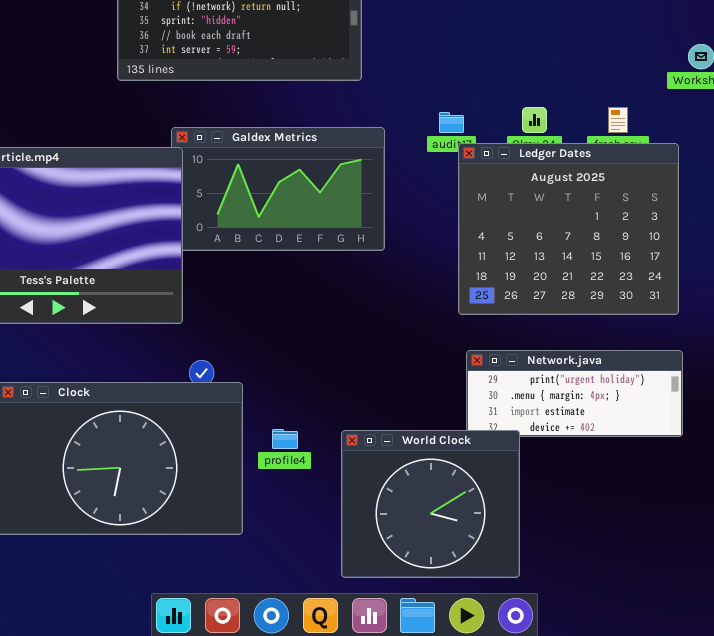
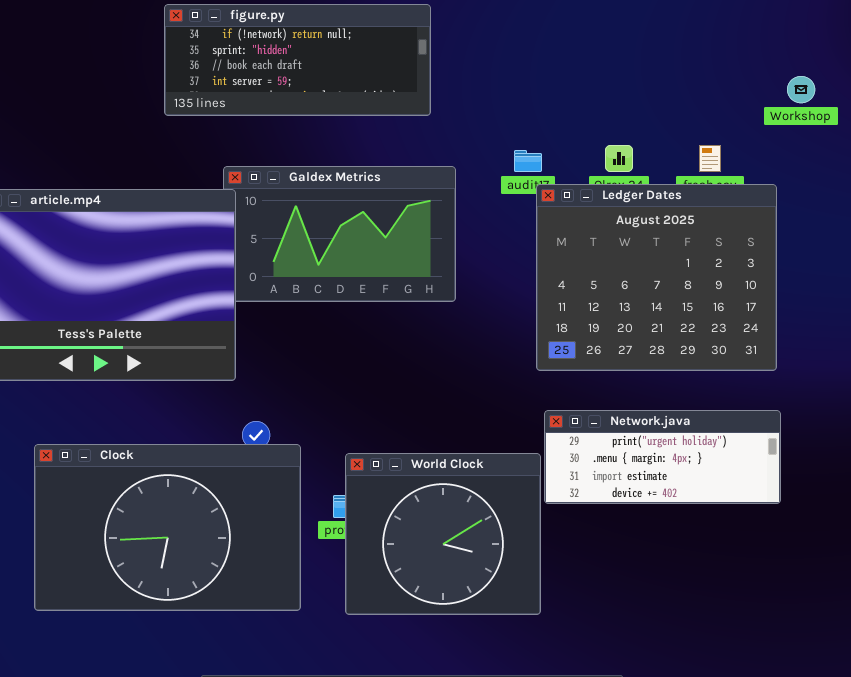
World Clock: [341,430,520,578] -> [345,453,541,615], moved

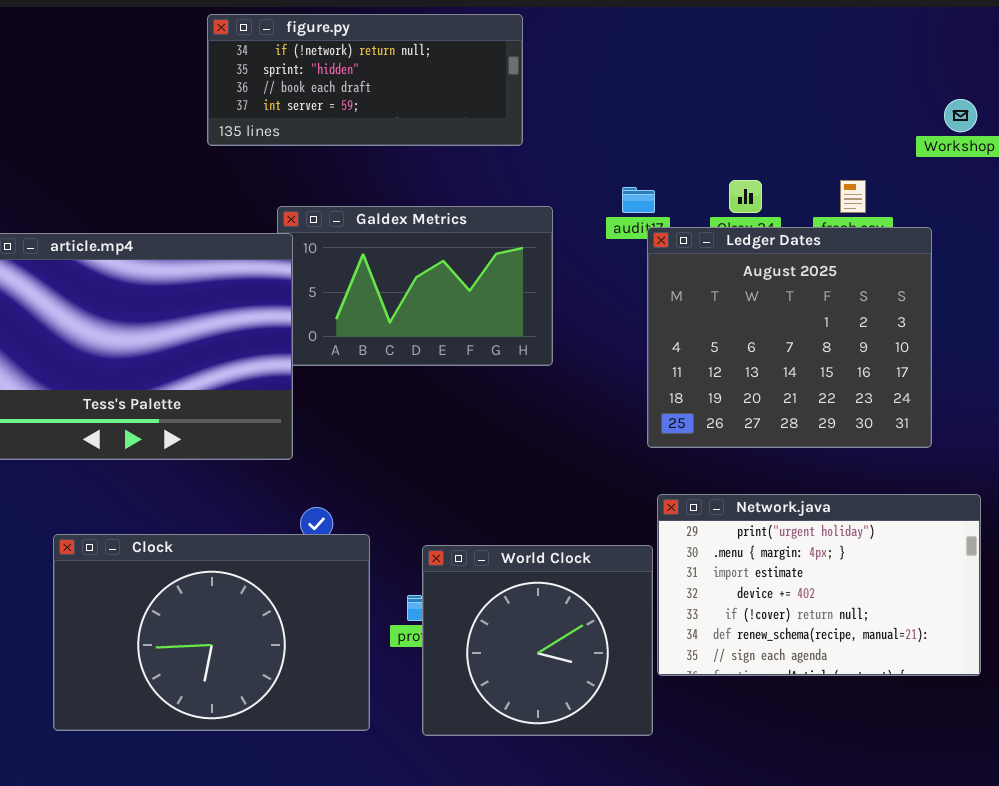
Network.java: [544,410,781,504] -> [657,494,981,676], resized

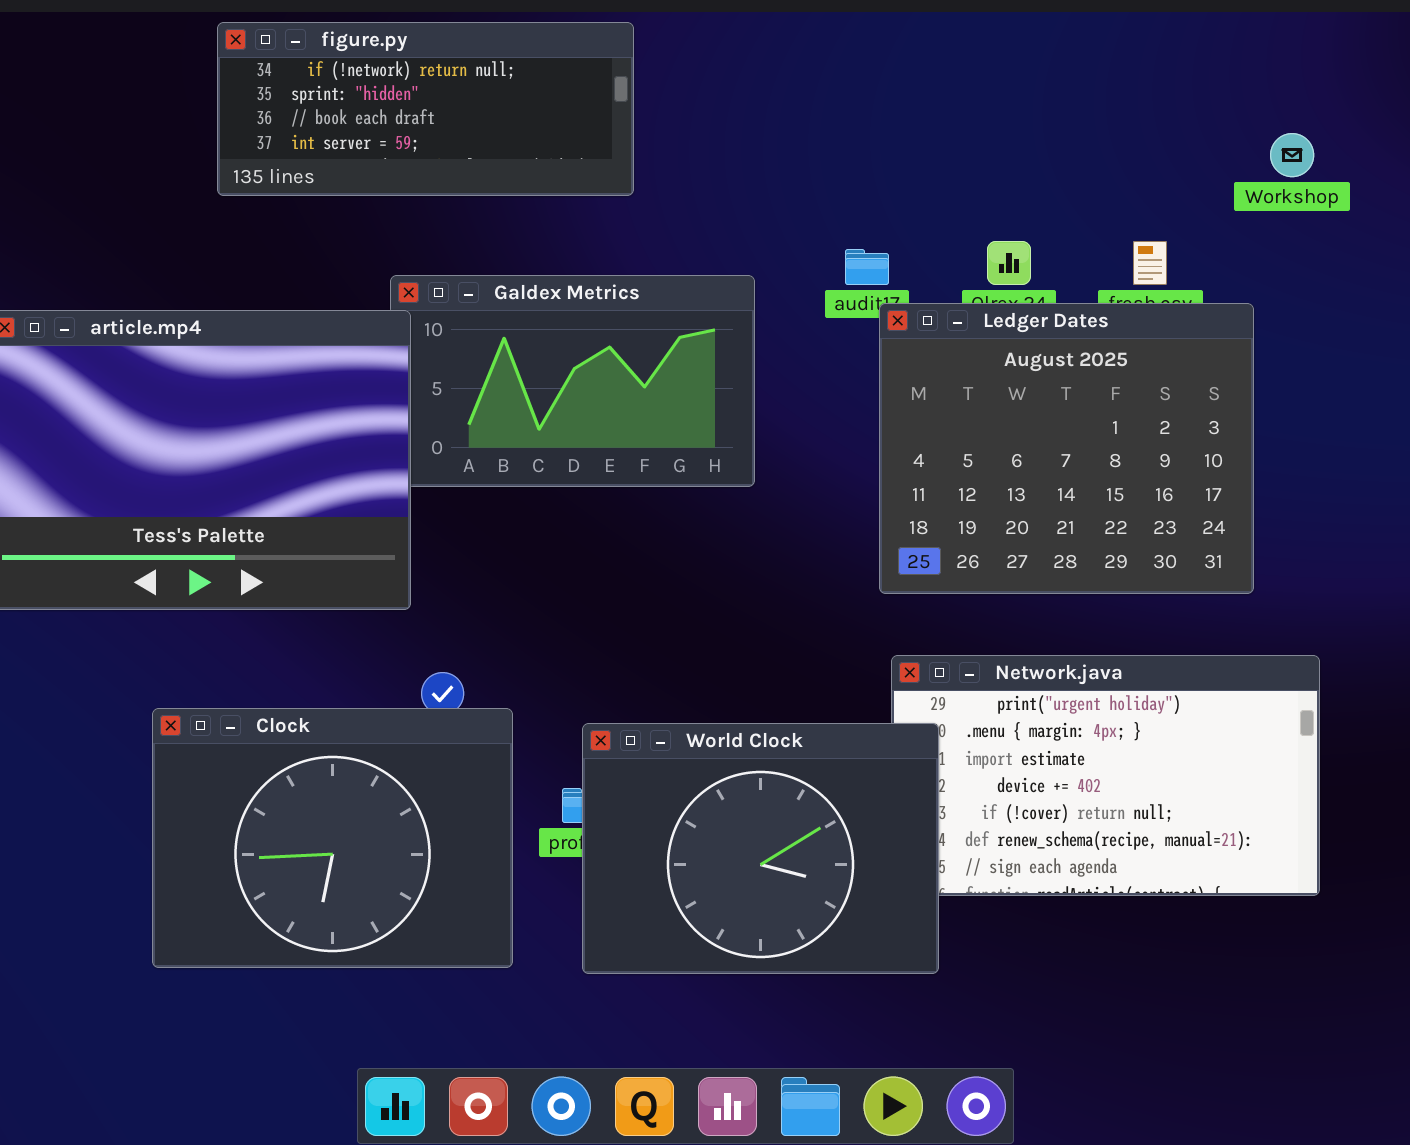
figure.py: [207,14,523,146] -> [217,22,634,196], moved
Clock: [53,534,370,731] -> [152,708,513,968], resized
World Clock: [422,545,653,736] -> [582,723,939,974], resized

